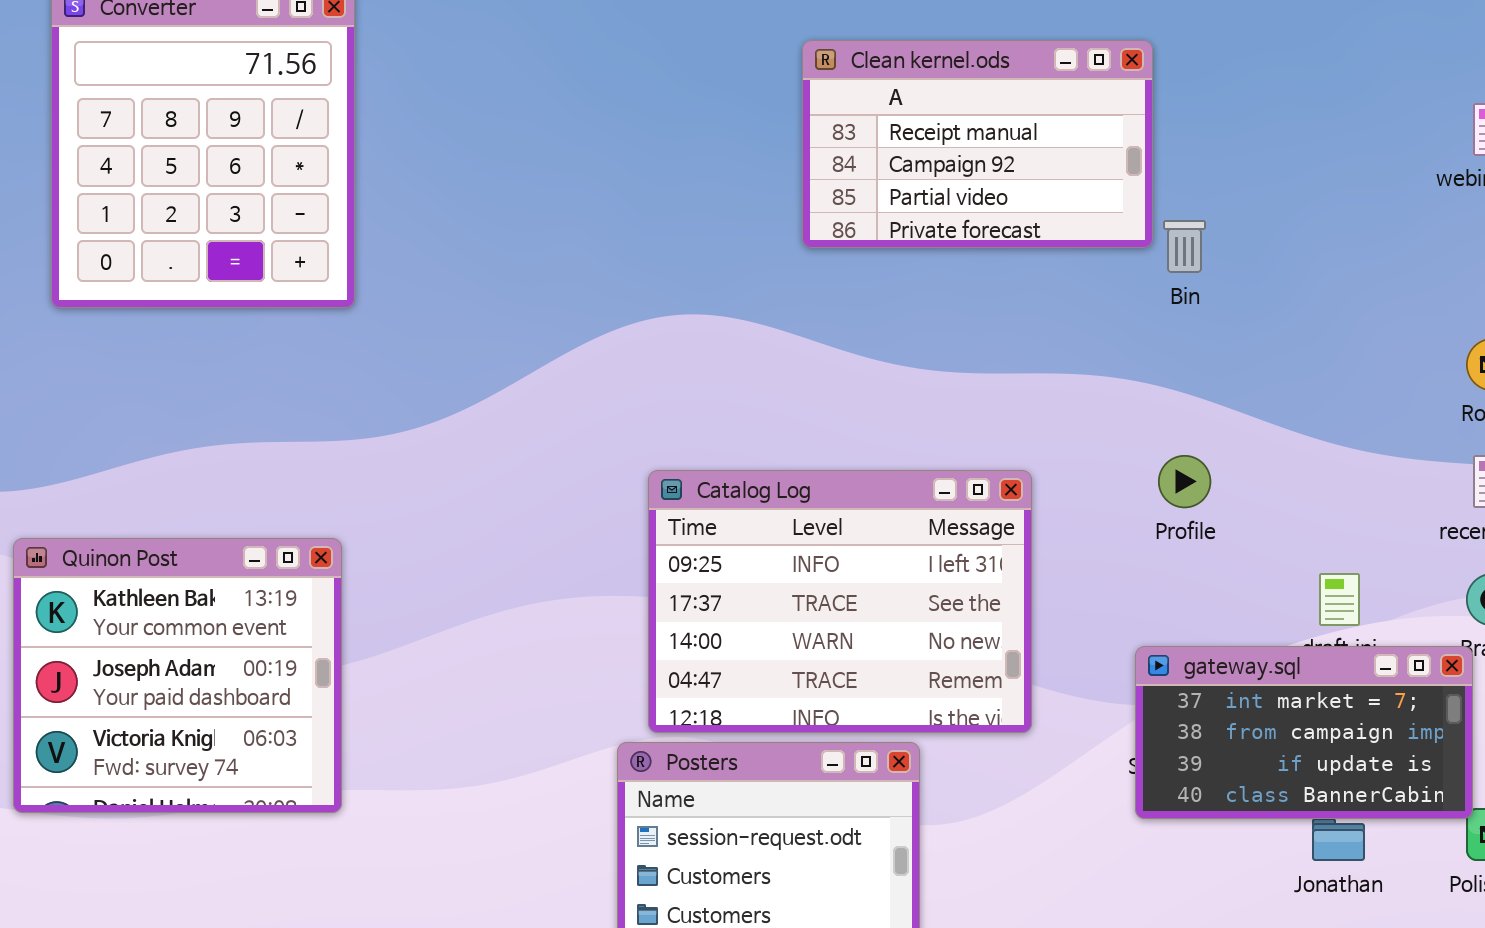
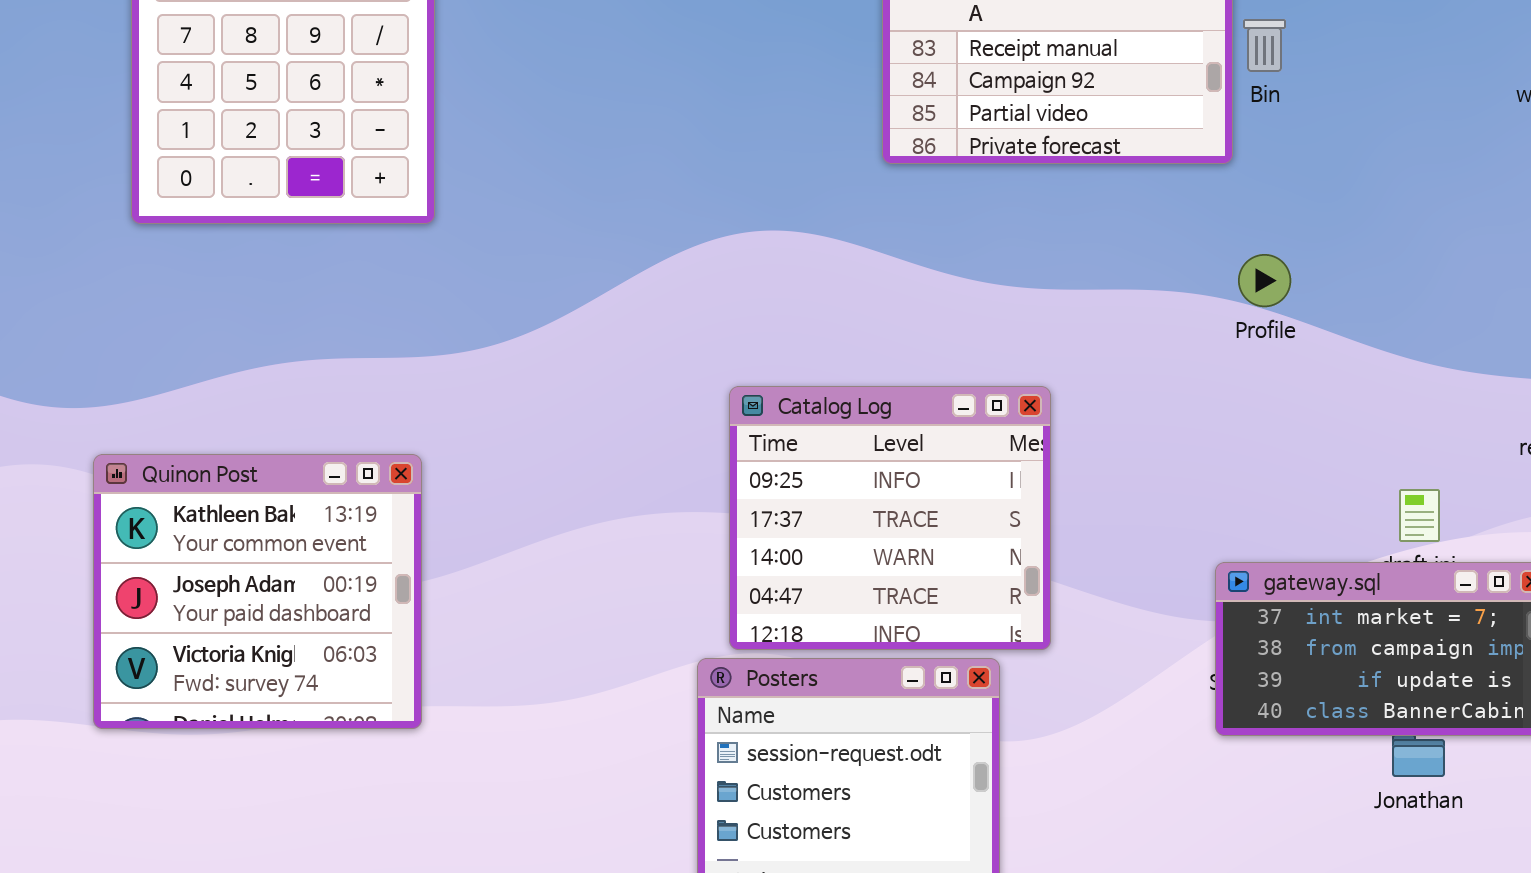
Bin: [1163,220,1206,273] -> [1243,19,1286,72], moved
Profile: [1158,455,1211,508] -> [1238,254,1291,307], moved
Catalog Log: [648,470,1032,733] -> [729,386,1051,650], resized

